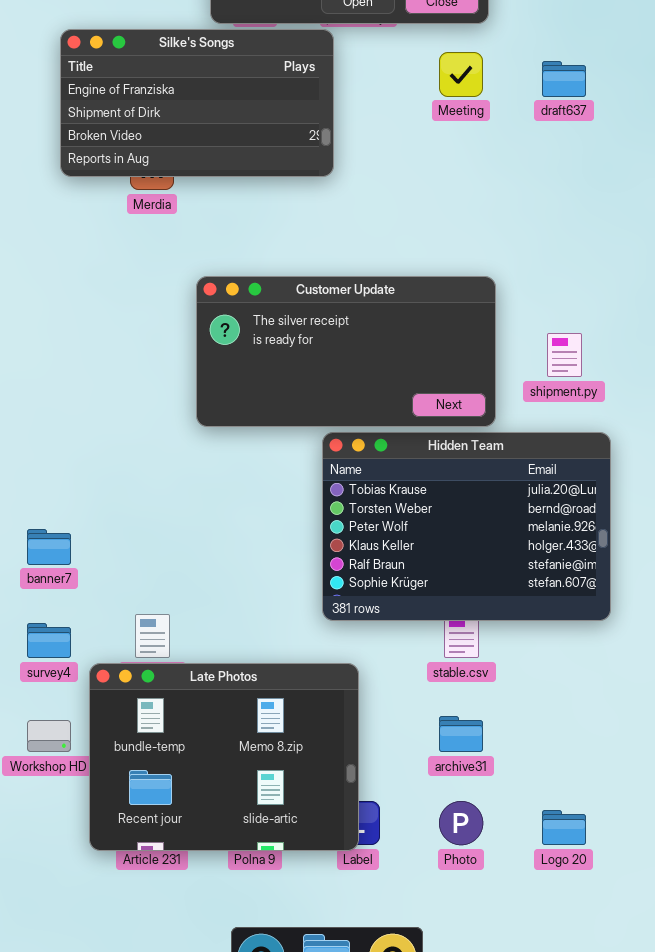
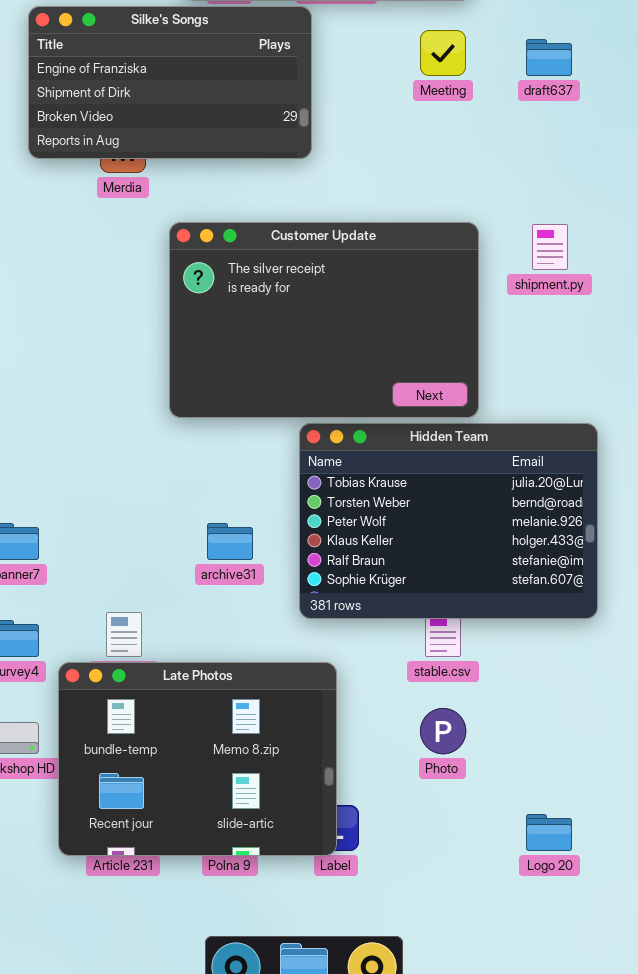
Customer Update: [196,276,496,427] -> [169,222,479,418], resized
shipment.py: [547,333,582,377] -> [532,224,568,270], moved
archive31: [439,716,483,752] -> [207,523,253,560], moved
Photo: [439,801,483,845] -> [420,708,466,754], moved

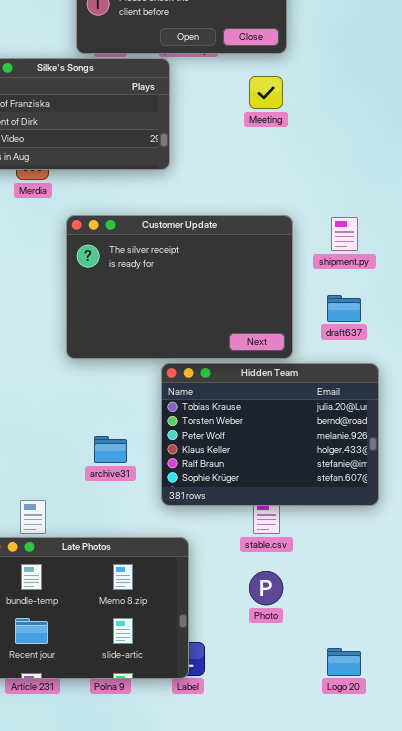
draft637: [526,39,572,76] -> [327,295,361,322], moved

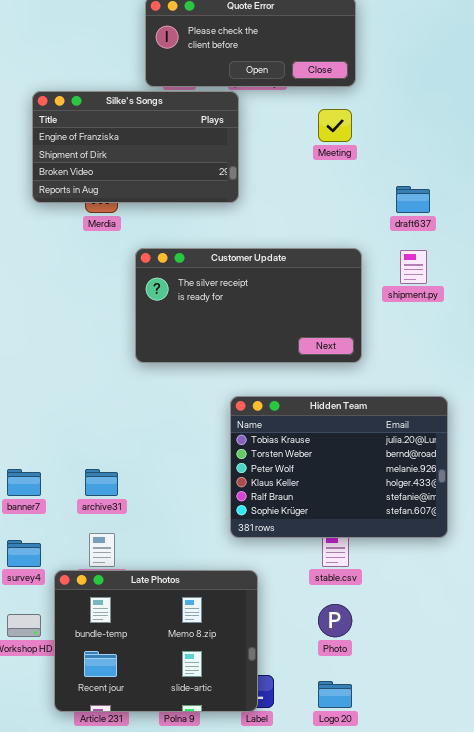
Customer Update: [66,215,293,359] -> [135,248,362,363], resized
draft637: [327,295,361,322] -> [396,186,430,213], moved
archive31: [94,436,127,463] -> [85,469,118,496], moved
Logo 20: [327,648,361,676] -> [318,681,352,708], moved

